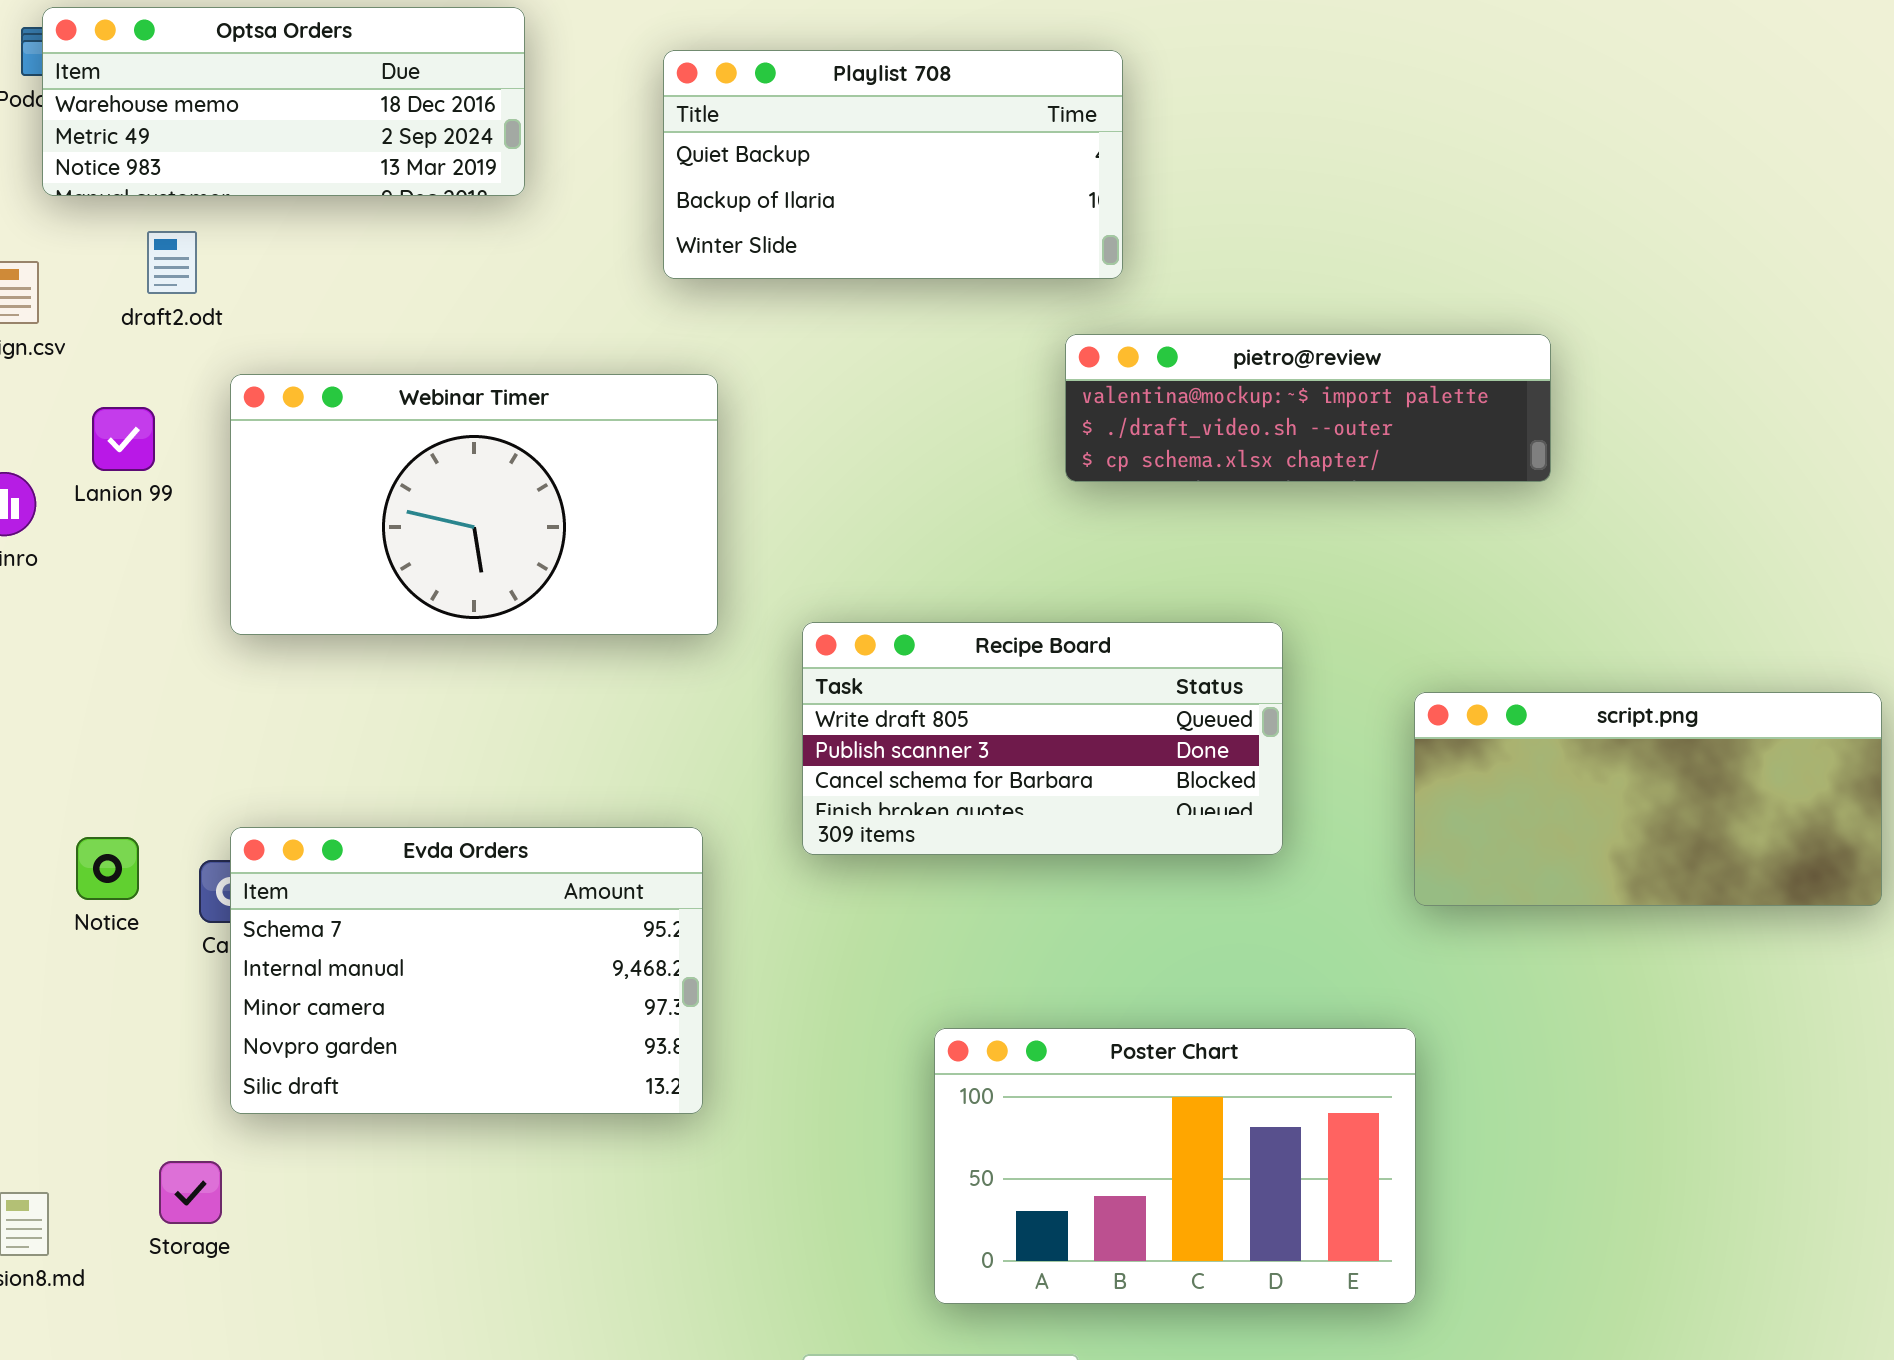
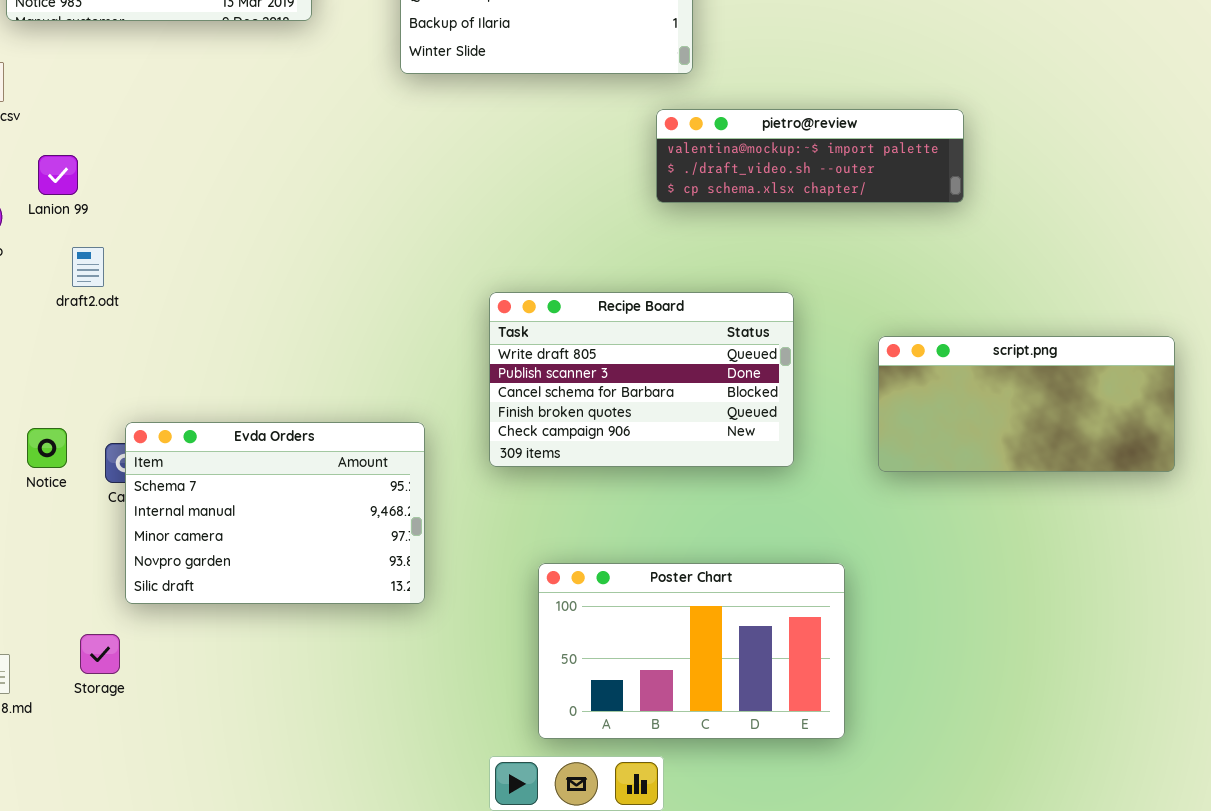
draft2.odt: [147,231,197,294] -> [72,247,104,287], moved
Webinar Timer: [230,374,718,635] -> none, closed
Recipe Board: [802,622,1283,855] -> [489,292,794,467], resized
Poster Chart: [934,1028,1416,1304] -> [538,563,845,739], moved

